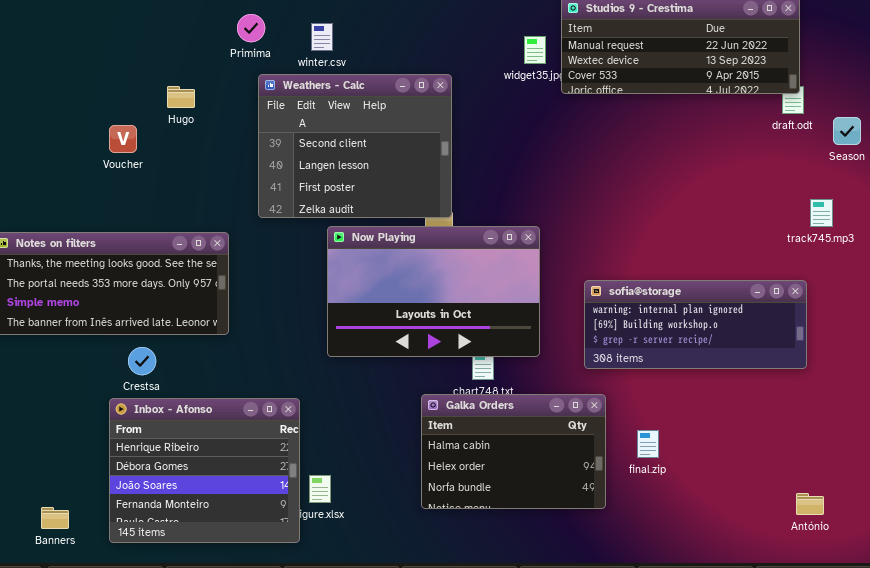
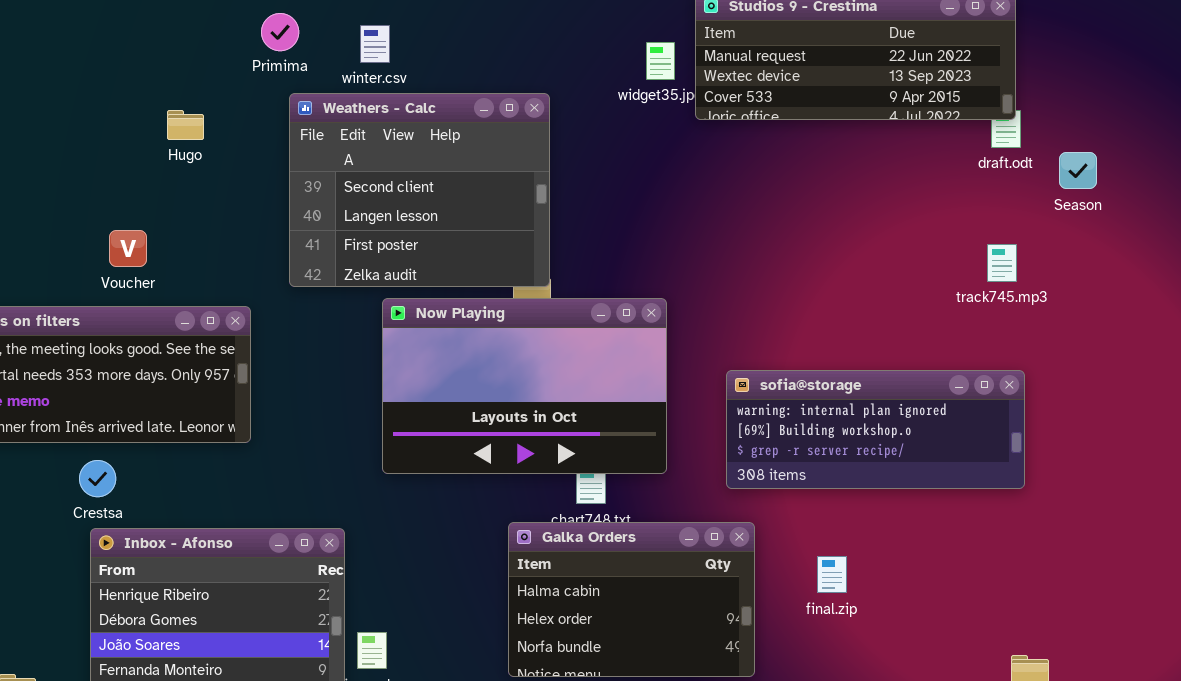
Voucher: [109,125,137,153] -> [109,230,147,267], moved
track745.mp3: [810,199,833,227] -> [987,244,1017,282], moved
Crestsa: [128,347,156,375] -> [79,460,116,497], moved
final.zip: [637,430,659,458] -> [817,556,847,593], moved

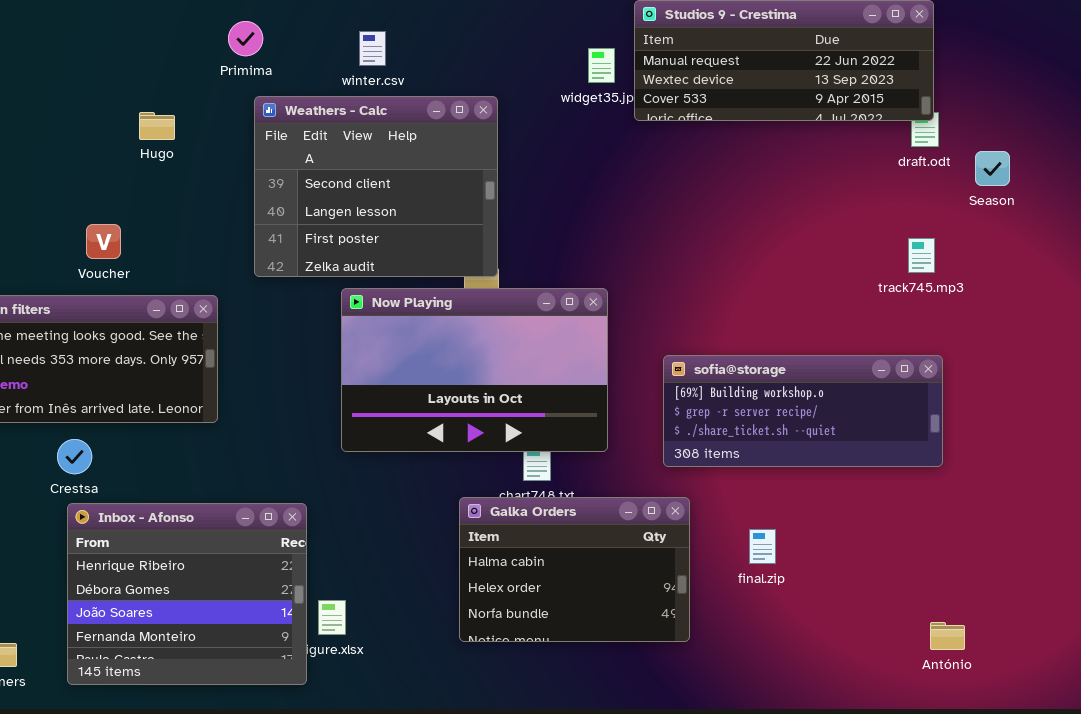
winter.csv: [360,25,390,63] -> [359,31,386,66], moved
sofia@storage: [726,370,1025,489] -> [663,355,943,467], scrolled down 1 row

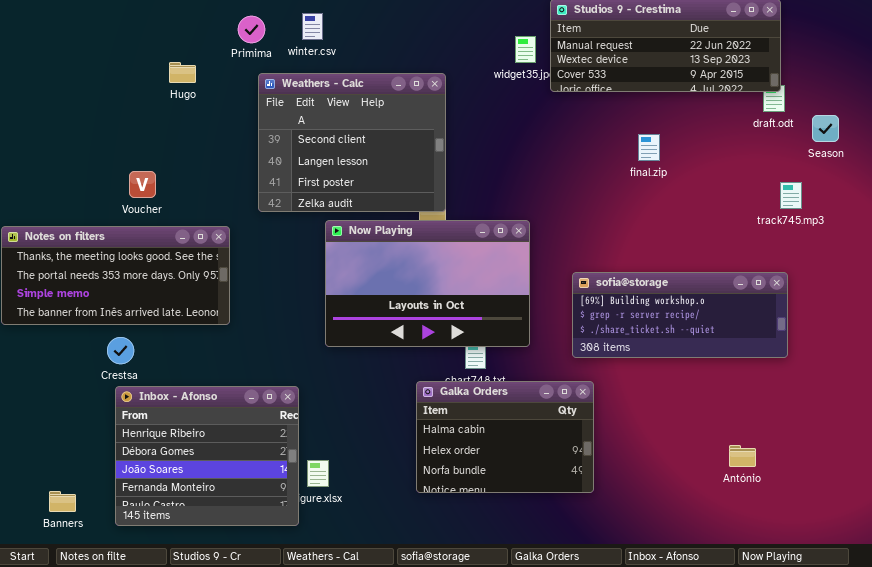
winter.csv: [359,31,386,66] -> [302,13,323,40], moved
Hugo: [139,112,175,140] -> [169,62,196,83], moved
track745.mp3: [908,238,935,273] -> [780,182,802,209], moved
final.zip: [749,529,776,564] -> [638,134,660,161], moved
António: [930,622,965,650] -> [729,445,756,467], moved

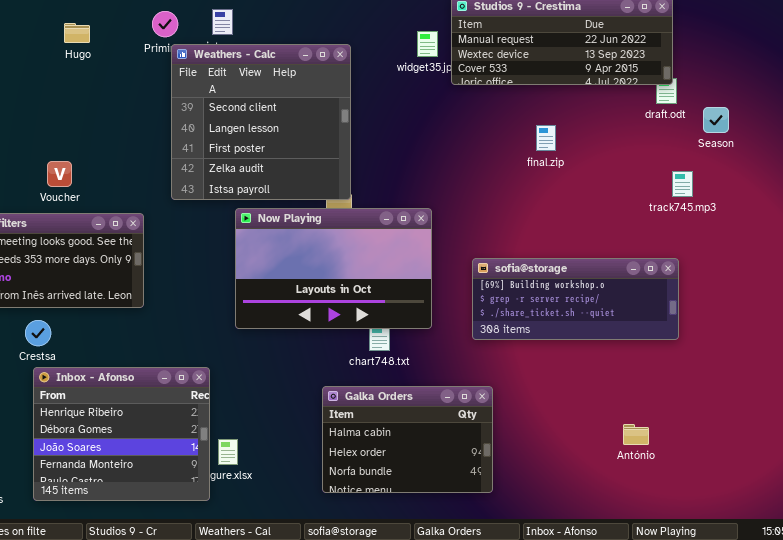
Hugo: [169,62,196,83] -> [64,23,90,43], moved
Weathers - Calc: [258,73,446,212] -> [171,44,351,200], resized
Galka Orders: [416,381,594,493] -> [322,386,493,493], moved

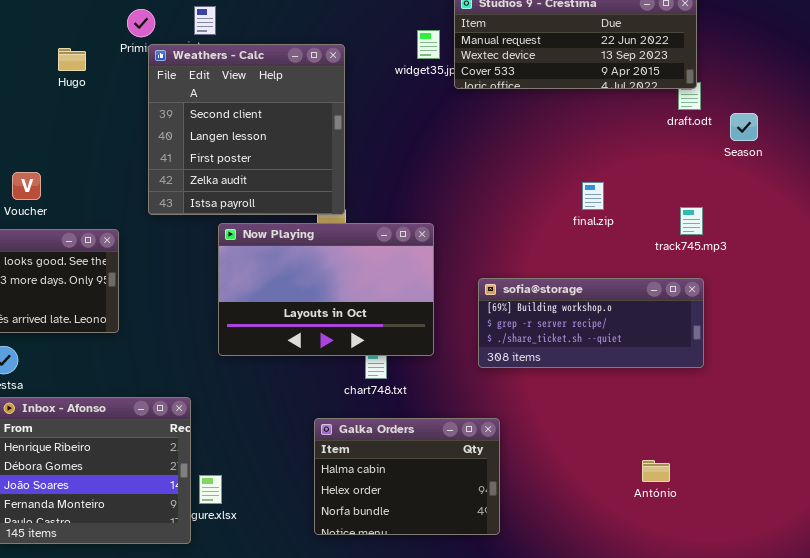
Hugo: [64,23,90,43] -> [58,48,86,71], moved
final.zip: [536,125,556,151] -> [582,182,604,210], moved
track745.mp3: [672,171,693,197] -> [680,207,703,235], moved

